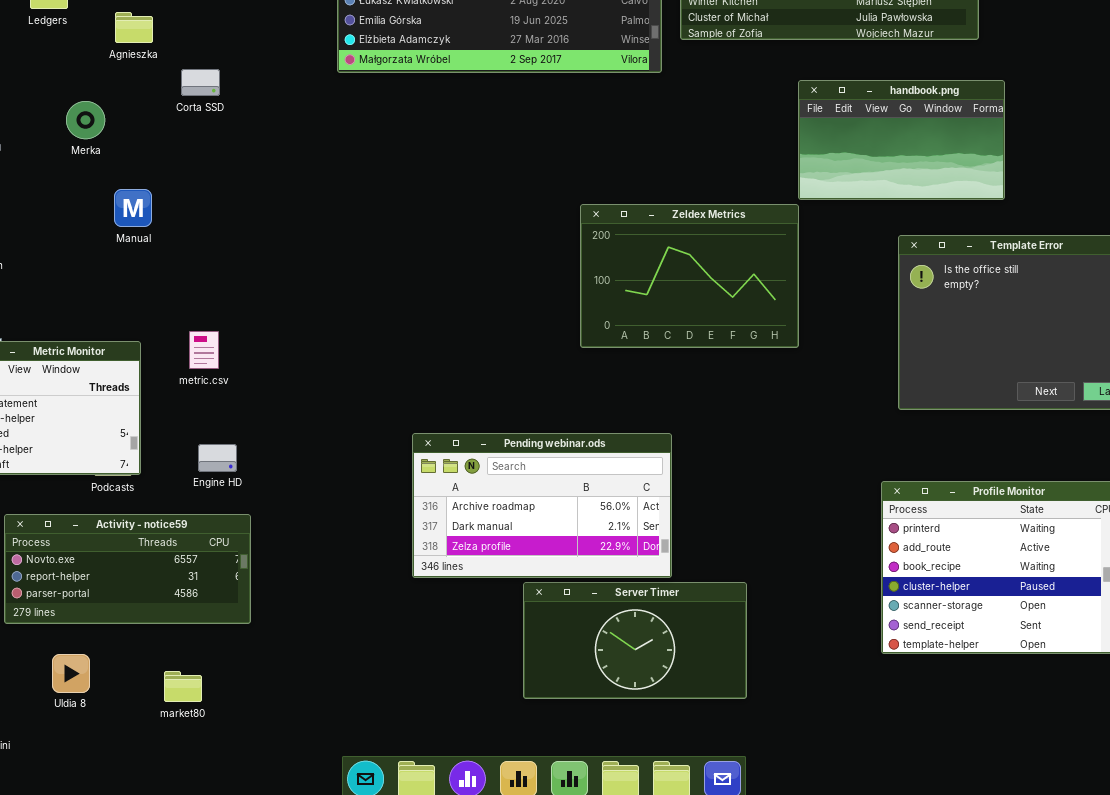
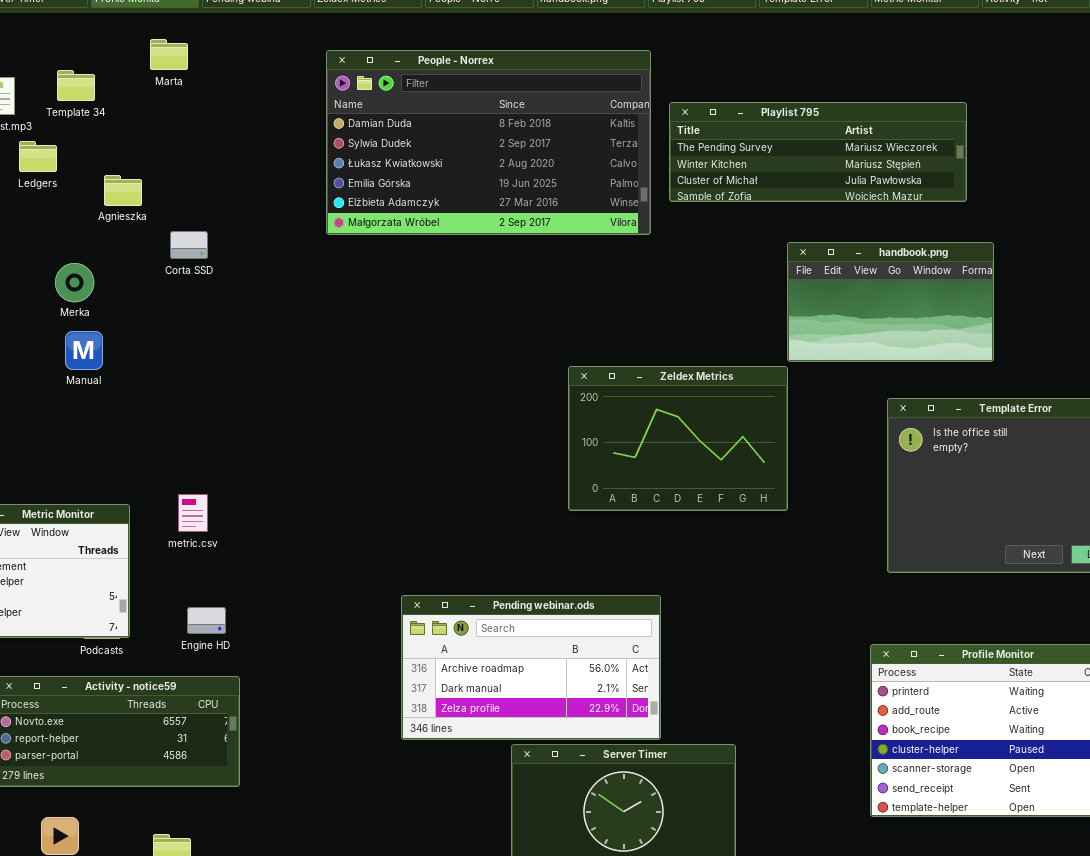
Manual: [114,189,152,227] -> [65,331,103,370], moved

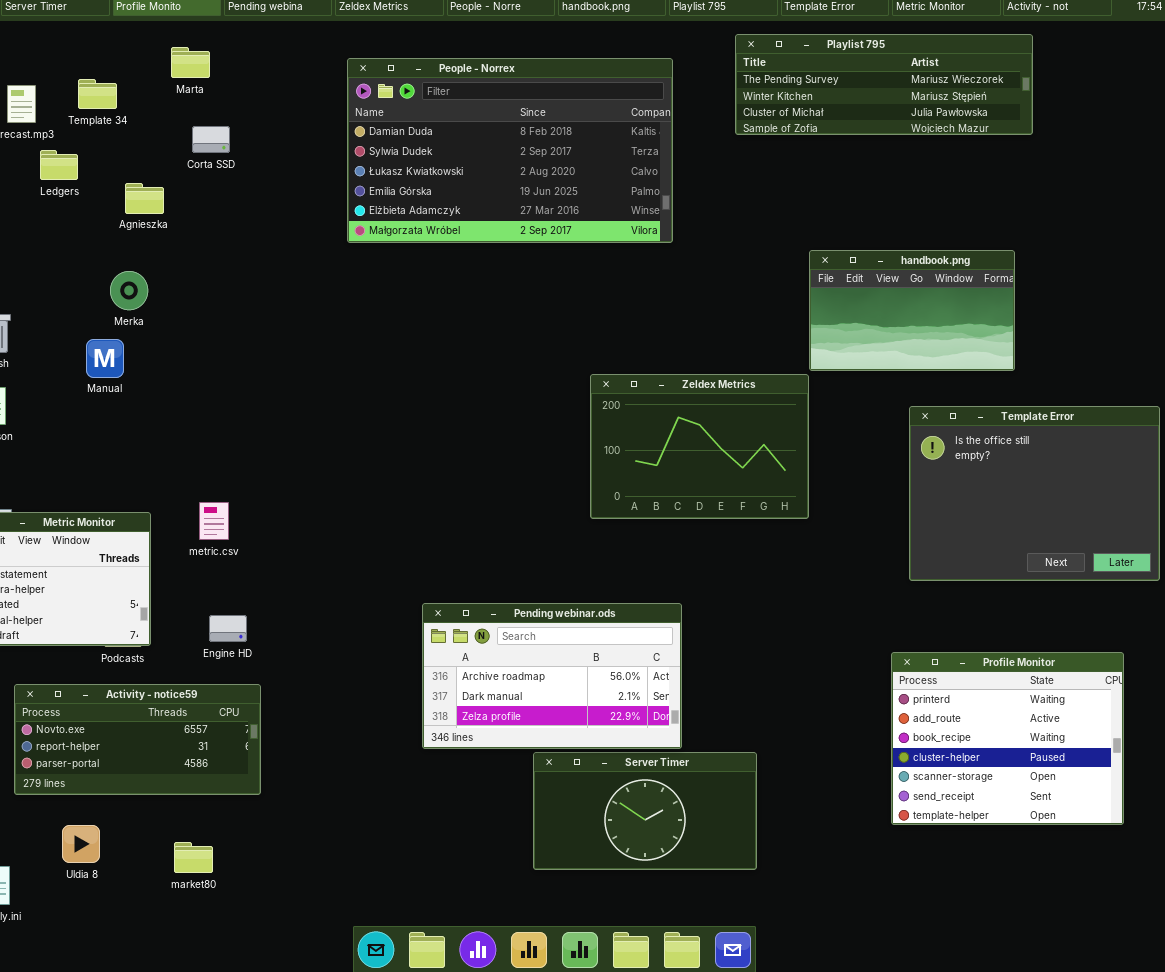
Playlist 795: [669,102,967,202] -> [735,34,1033,135], moved
Corta SSD: [170,231,208,259] -> [192,126,230,153], moved
Merka: [55,263,94,302] -> [110,271,148,310], moved

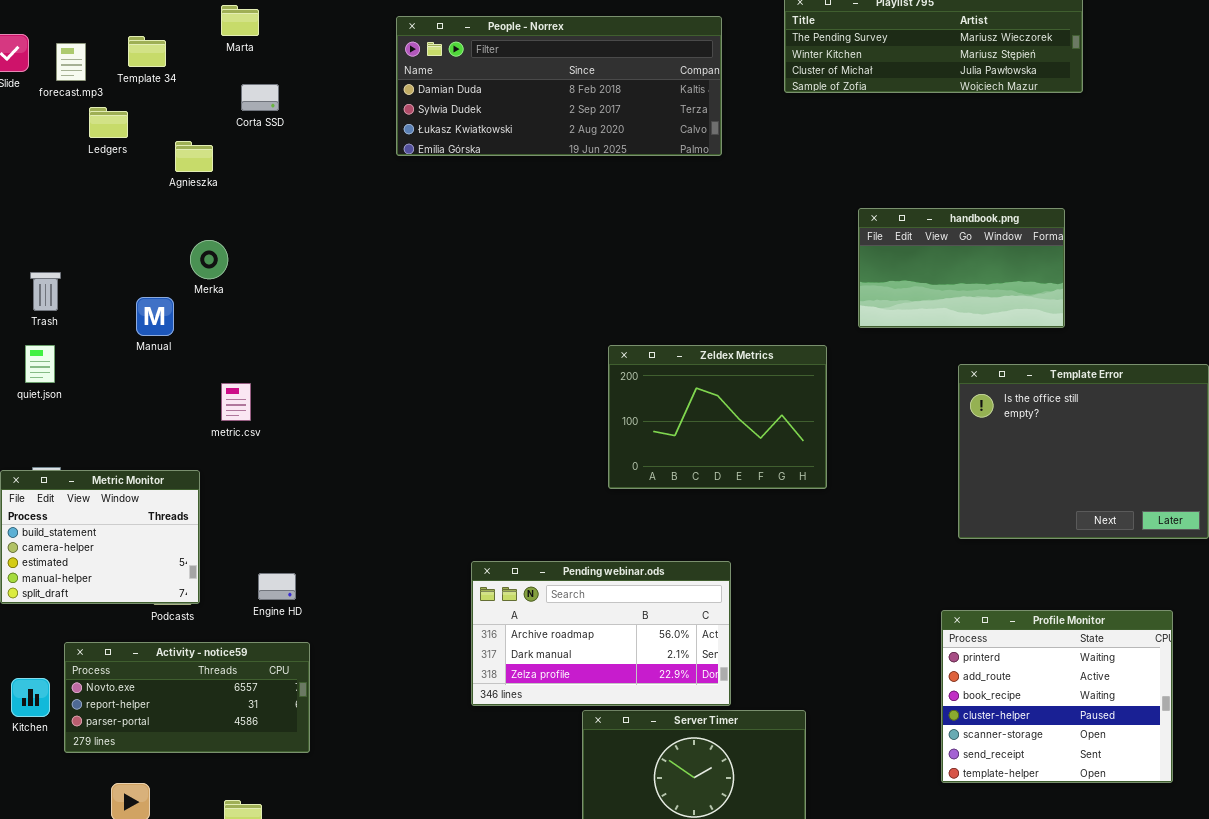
People - Norrex: [347,58,673,243] -> [396,16,722,156], resized
Merka: [110,271,148,310] -> [190,240,228,279], moved
Zeldex Metrics: [590,374,809,519] -> [608,345,827,489], moved
metric.csv: [199,502,229,540] -> [221,383,251,421], moved

